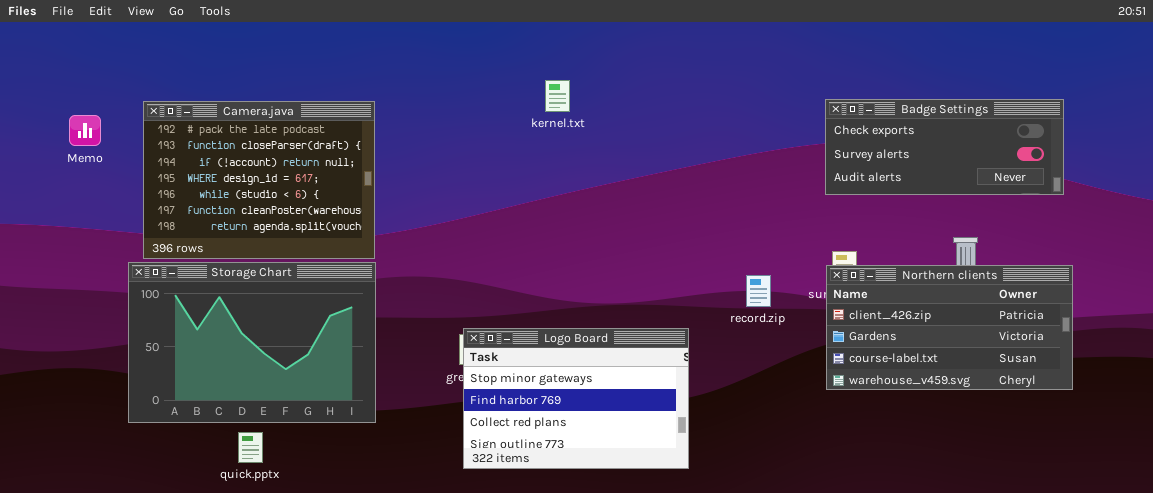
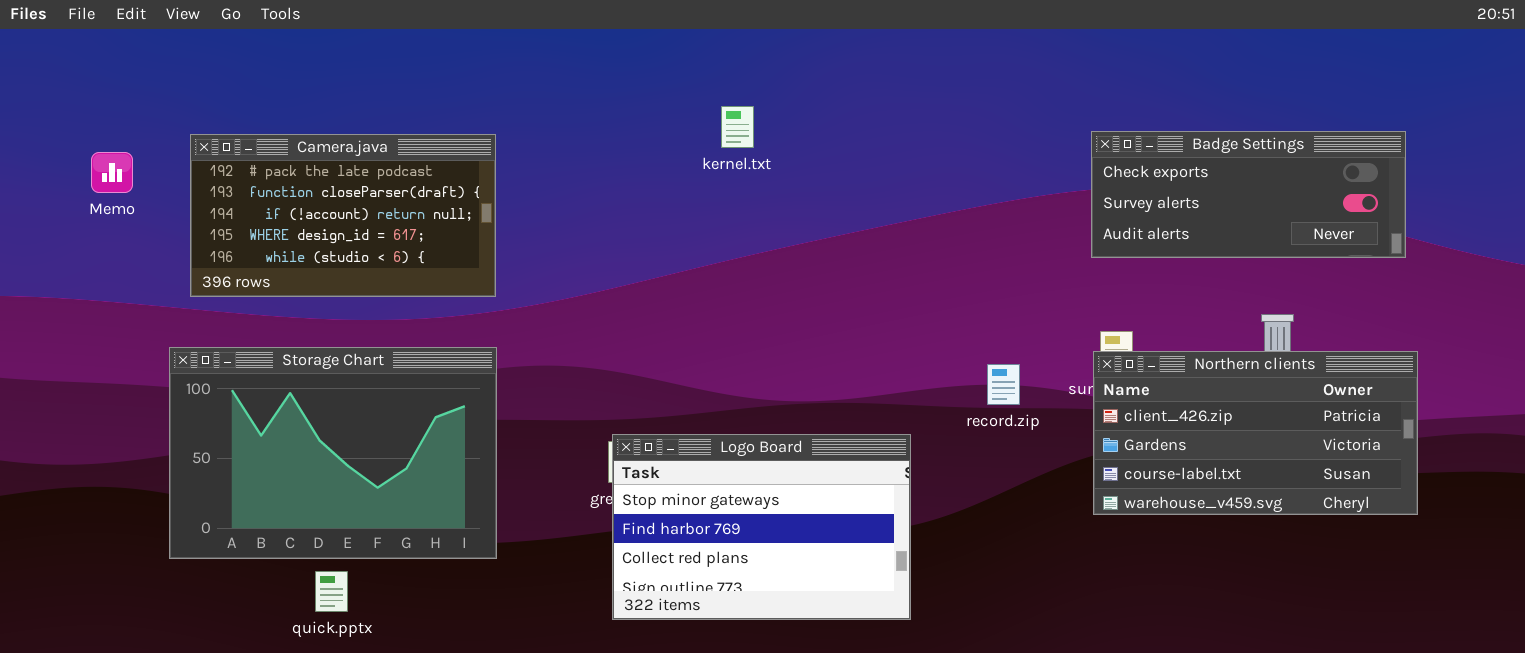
Camera.java: [143,101,375,259] -> [190,134,496,297], resized

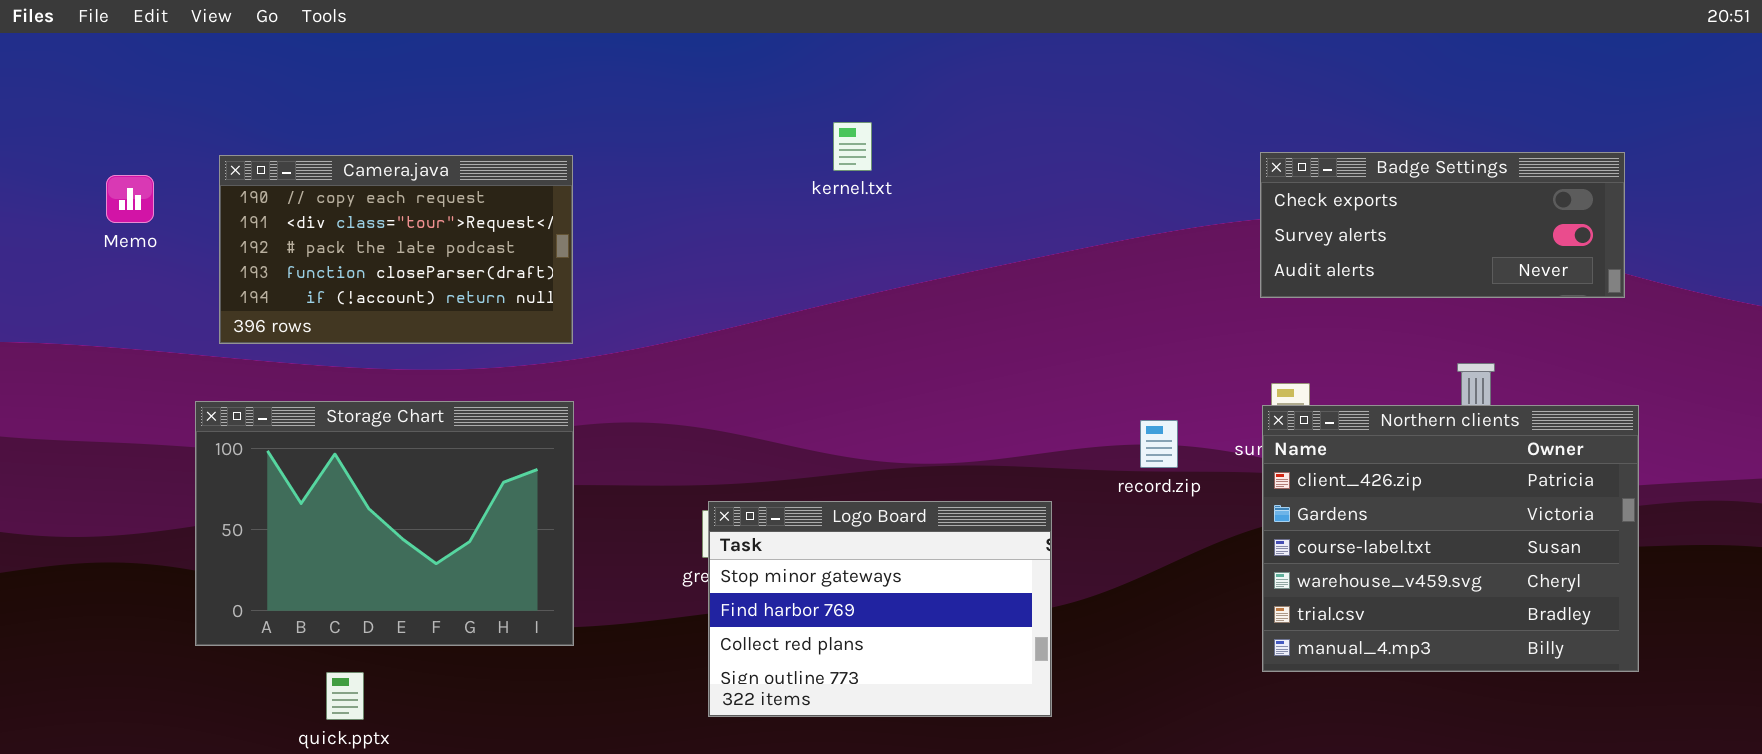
Camera.java: [190,134,496,297] -> [219,155,573,344], scrolled up 2 rows
Northern clients: [1093,351,1418,515] -> [1262,405,1639,672], resized
quick.pptx: [315,571,348,612] -> [326,672,364,720], moved

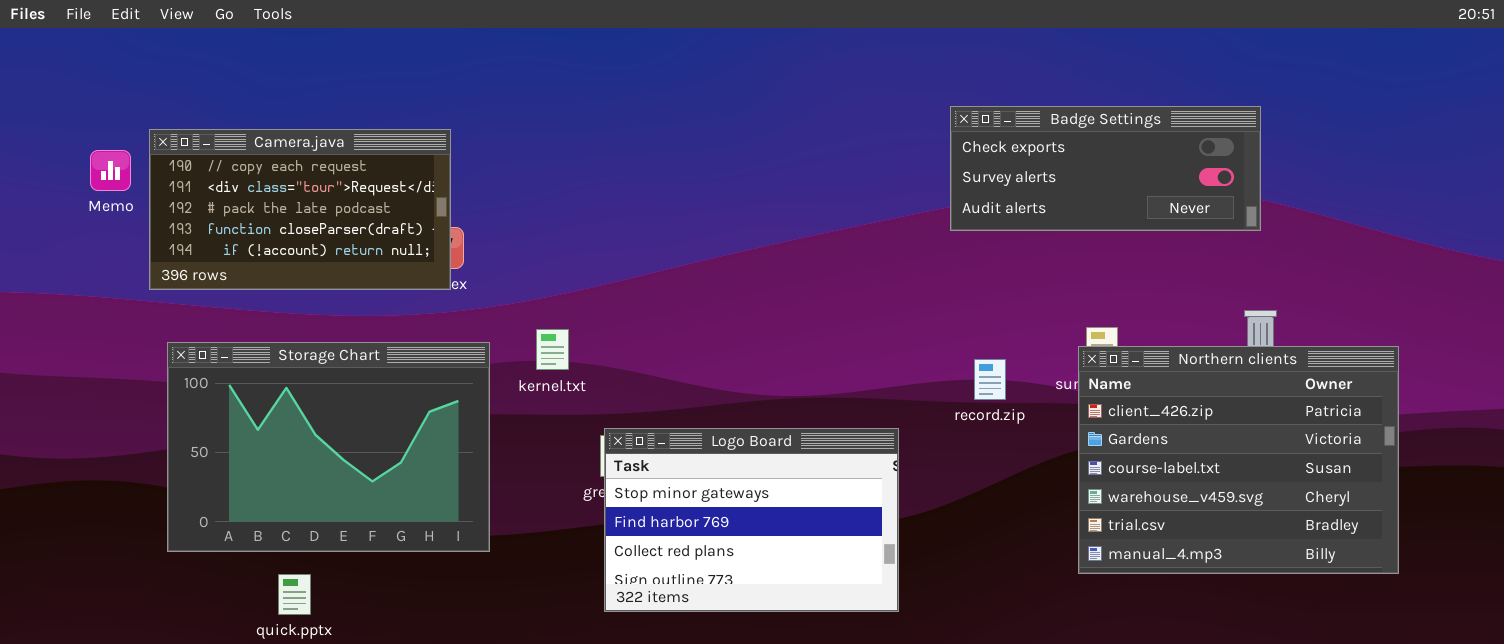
kernel.txt: [833,122,872,171] -> [536,329,569,370], moved
Badge Settings: [1260,152,1625,298] -> [950,106,1261,231], moved
Camera.java: [219,155,573,344] -> [149,129,451,290], moved

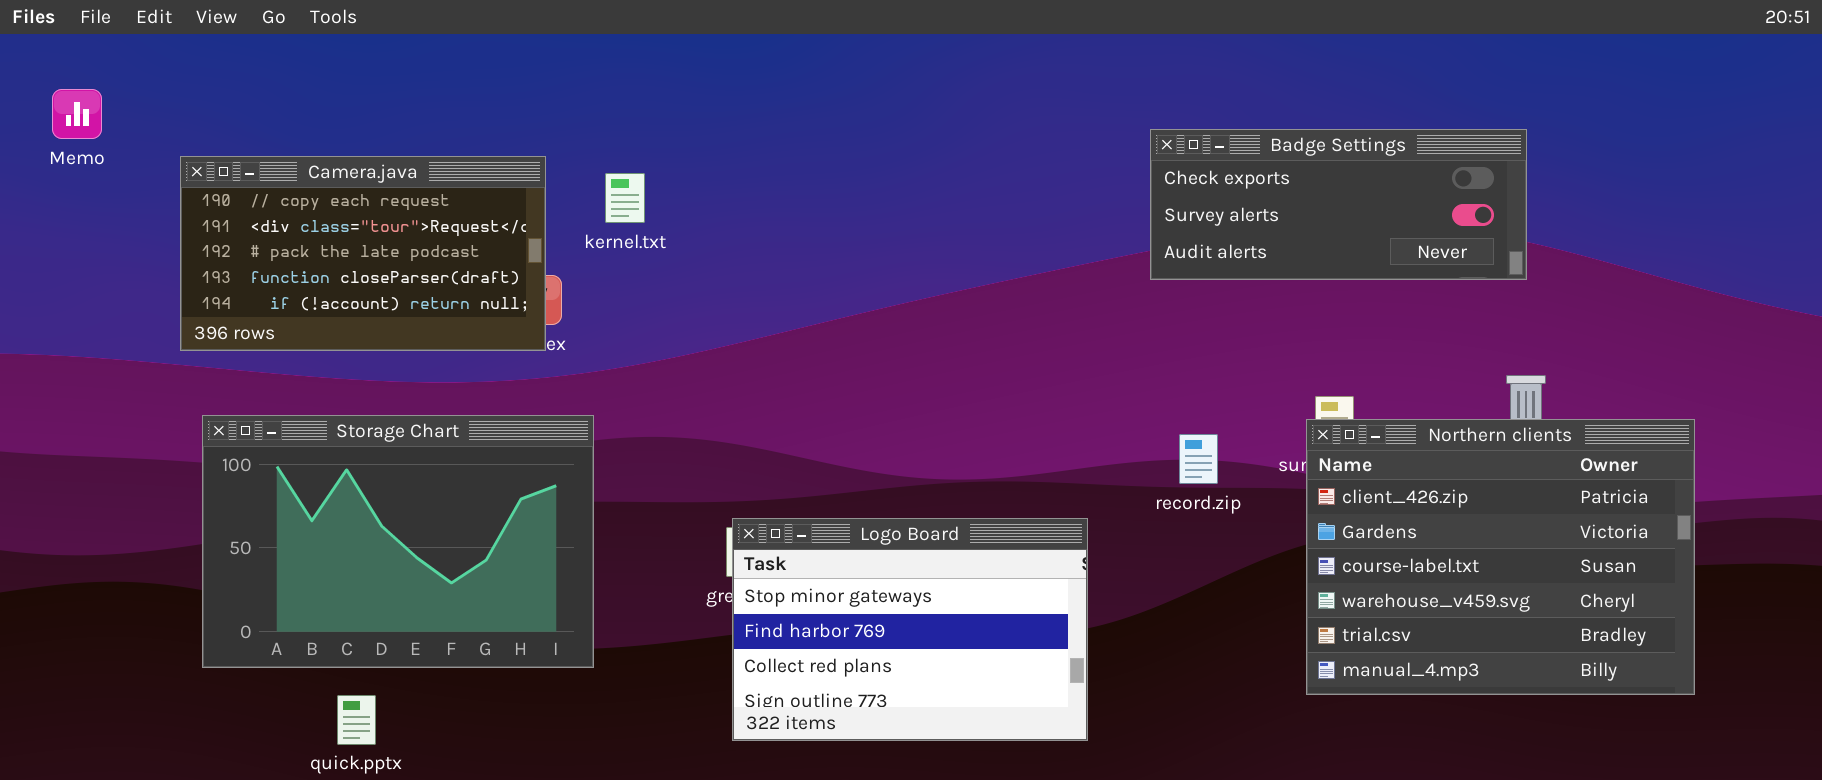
Memo: [90,150,131,191] -> [52,89,102,139], moved
kernel.txt: [536,329,569,370] -> [605,173,645,223], moved

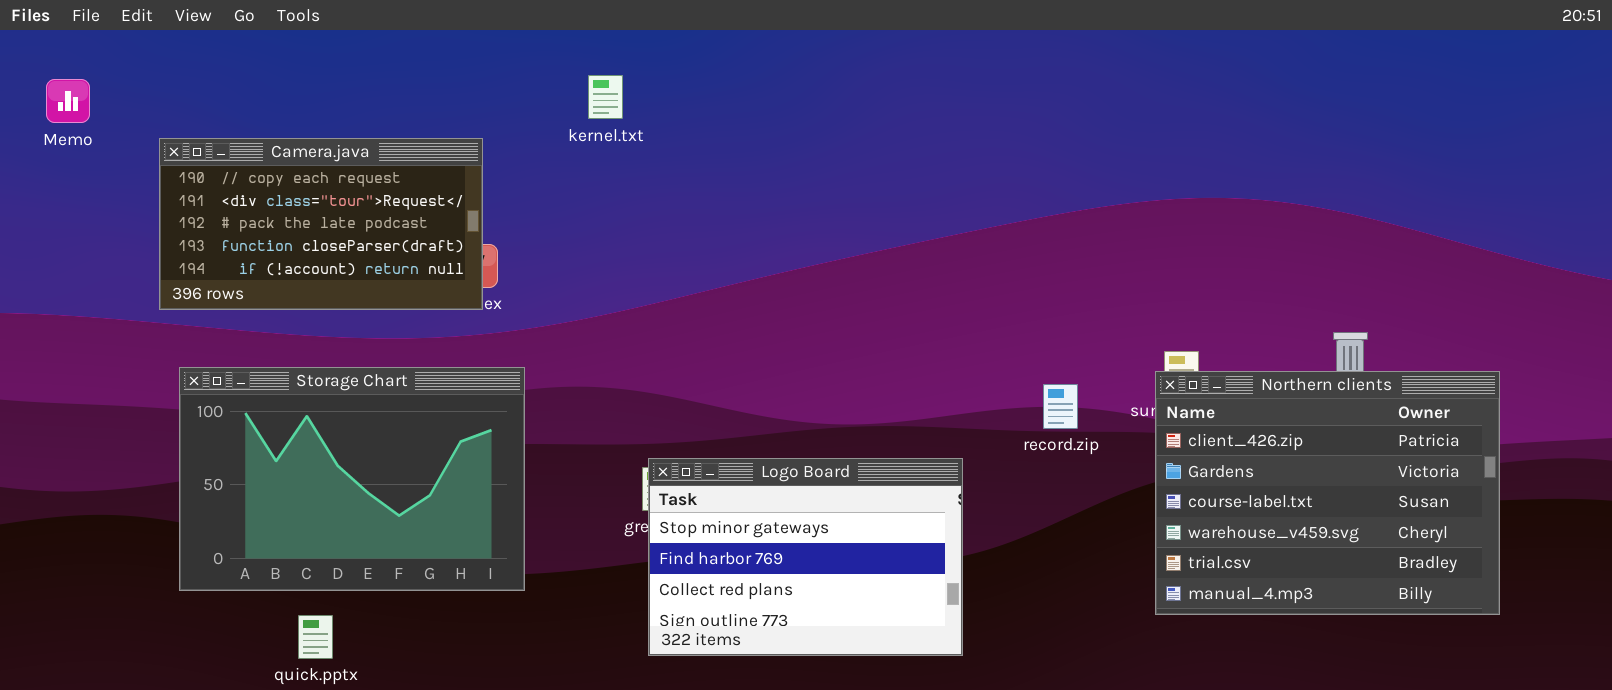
Badge Settings: [1150,129,1527,280] -> none, closed
kernel.txt: [605,173,645,223] -> [588,75,623,119], moved

